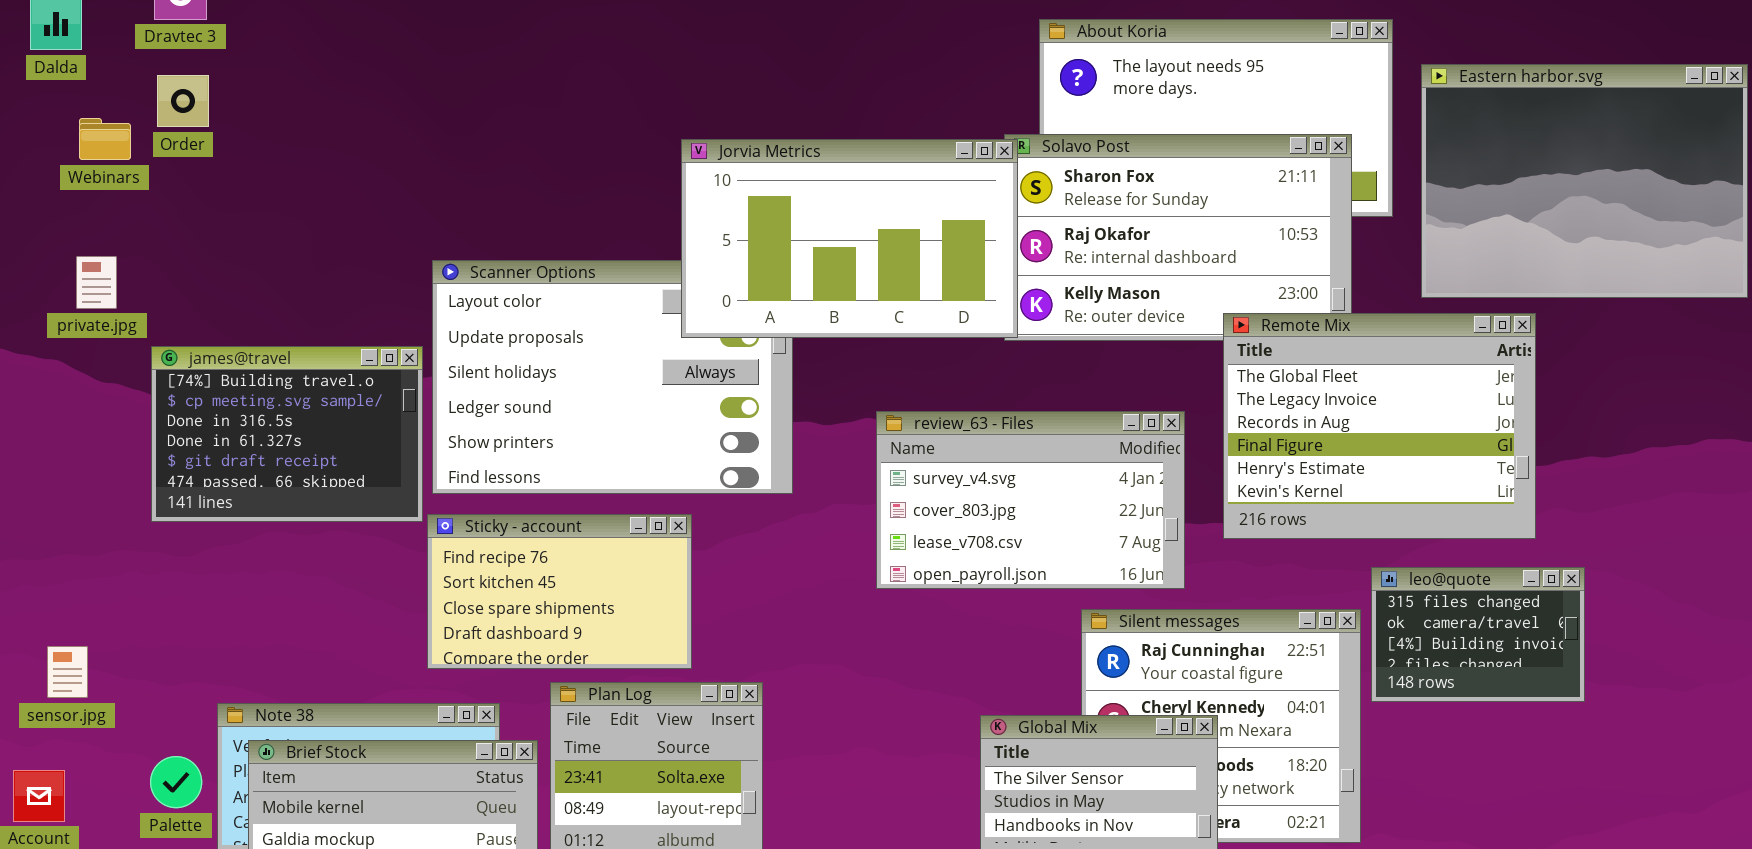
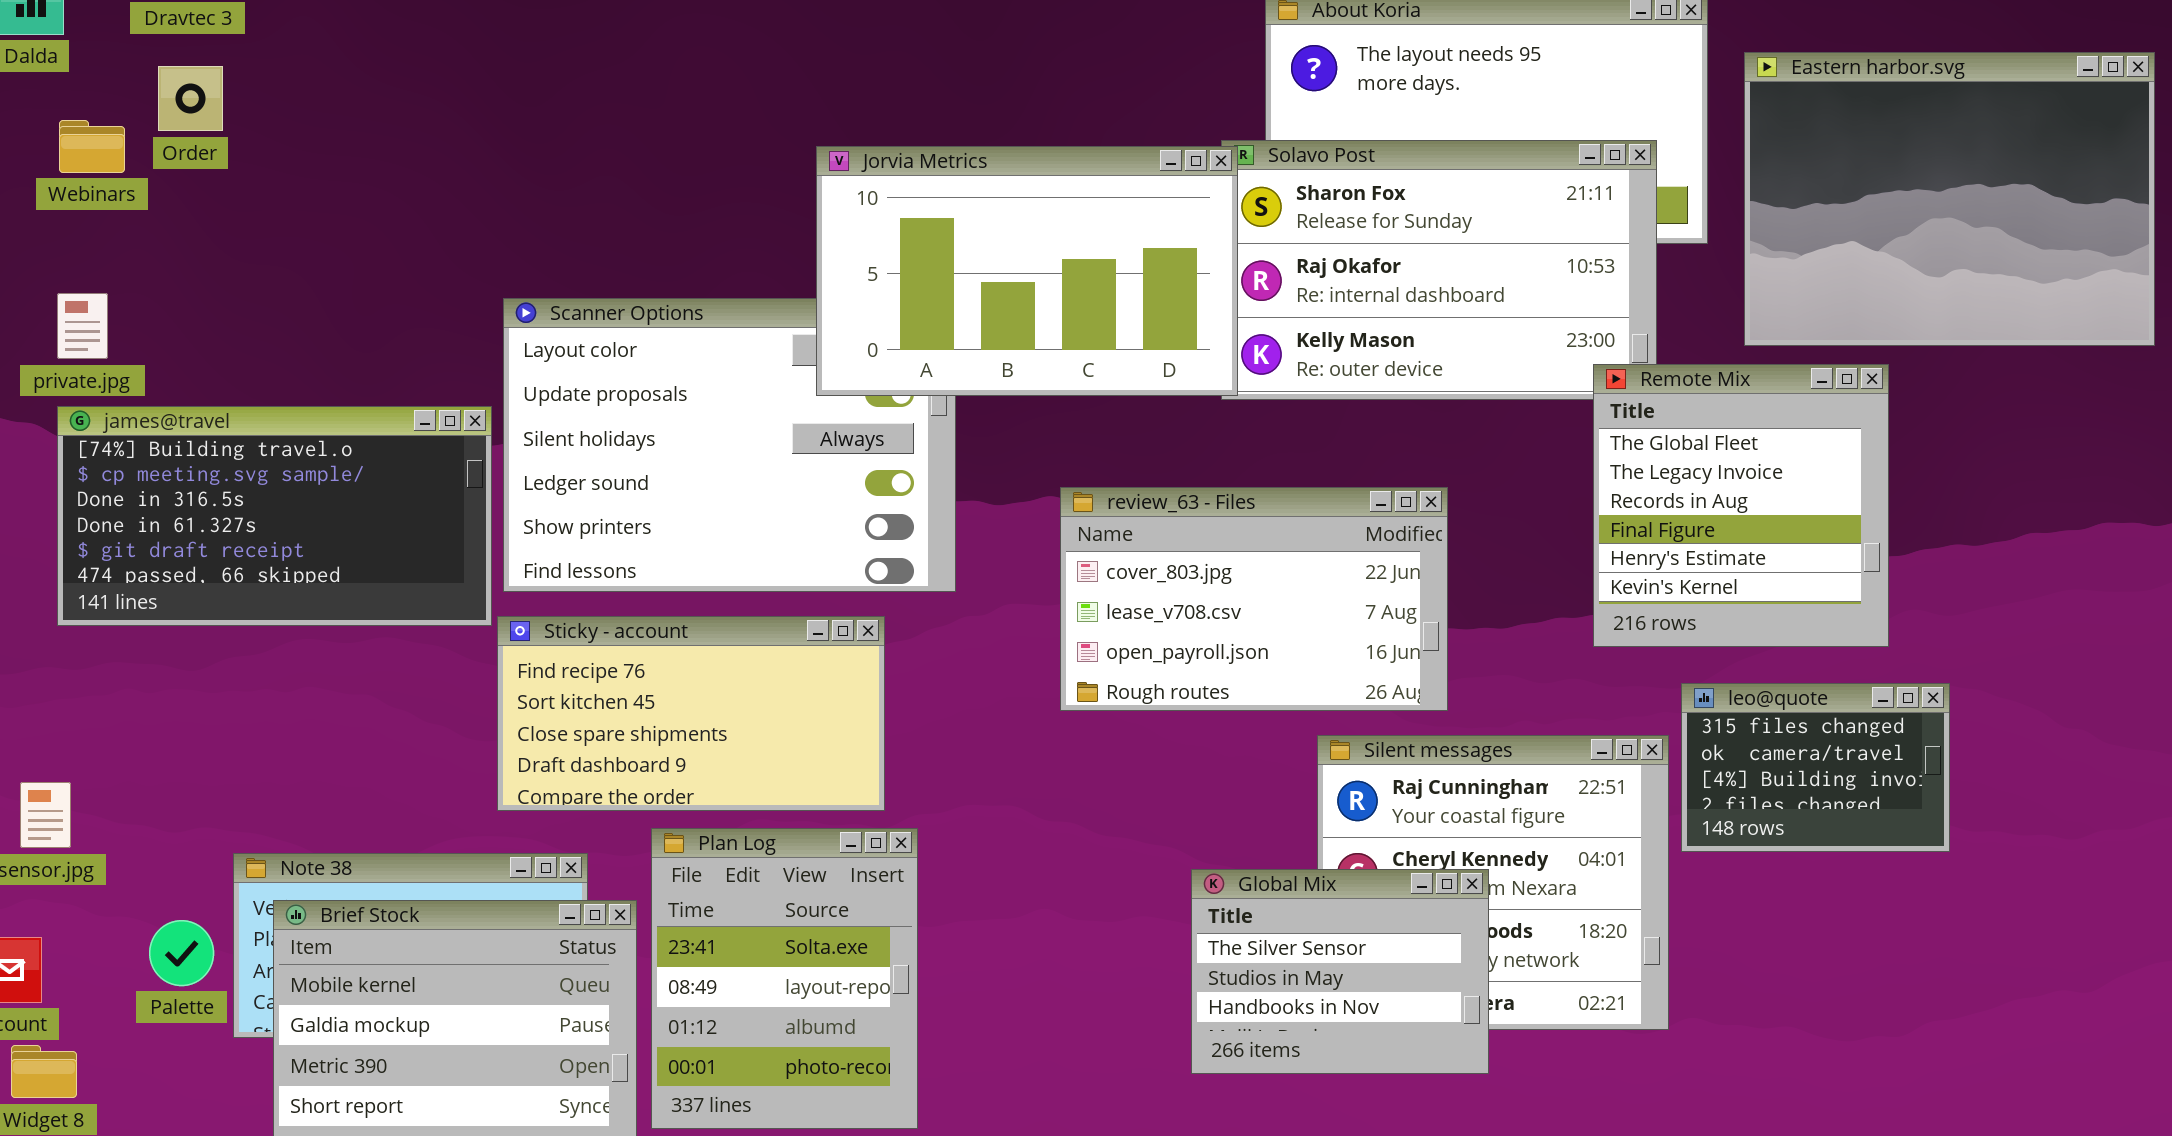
Remote Mix: [1223,313,1536,539] -> [1593,364,1889,647], resized
james@travel: [151,346,423,522] -> [57,406,492,626], resized
review_63 - Files: [876,411,1185,589] -> [1060,487,1448,711], scrolled down 1 row
Sticky - account: [427,514,692,669] -> [497,616,885,811], resized

